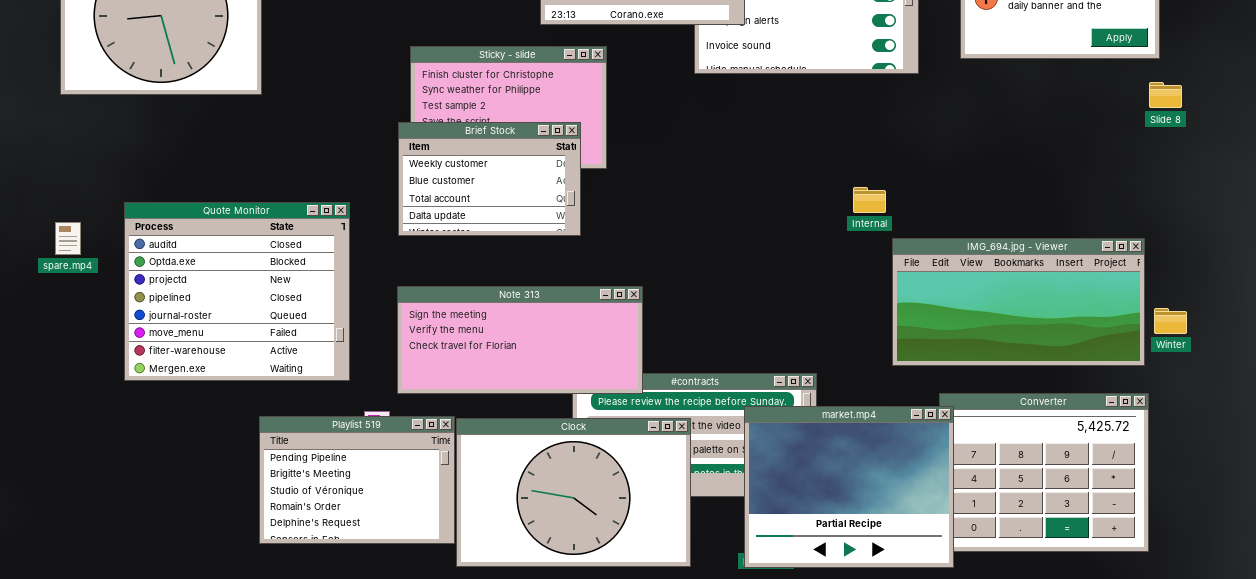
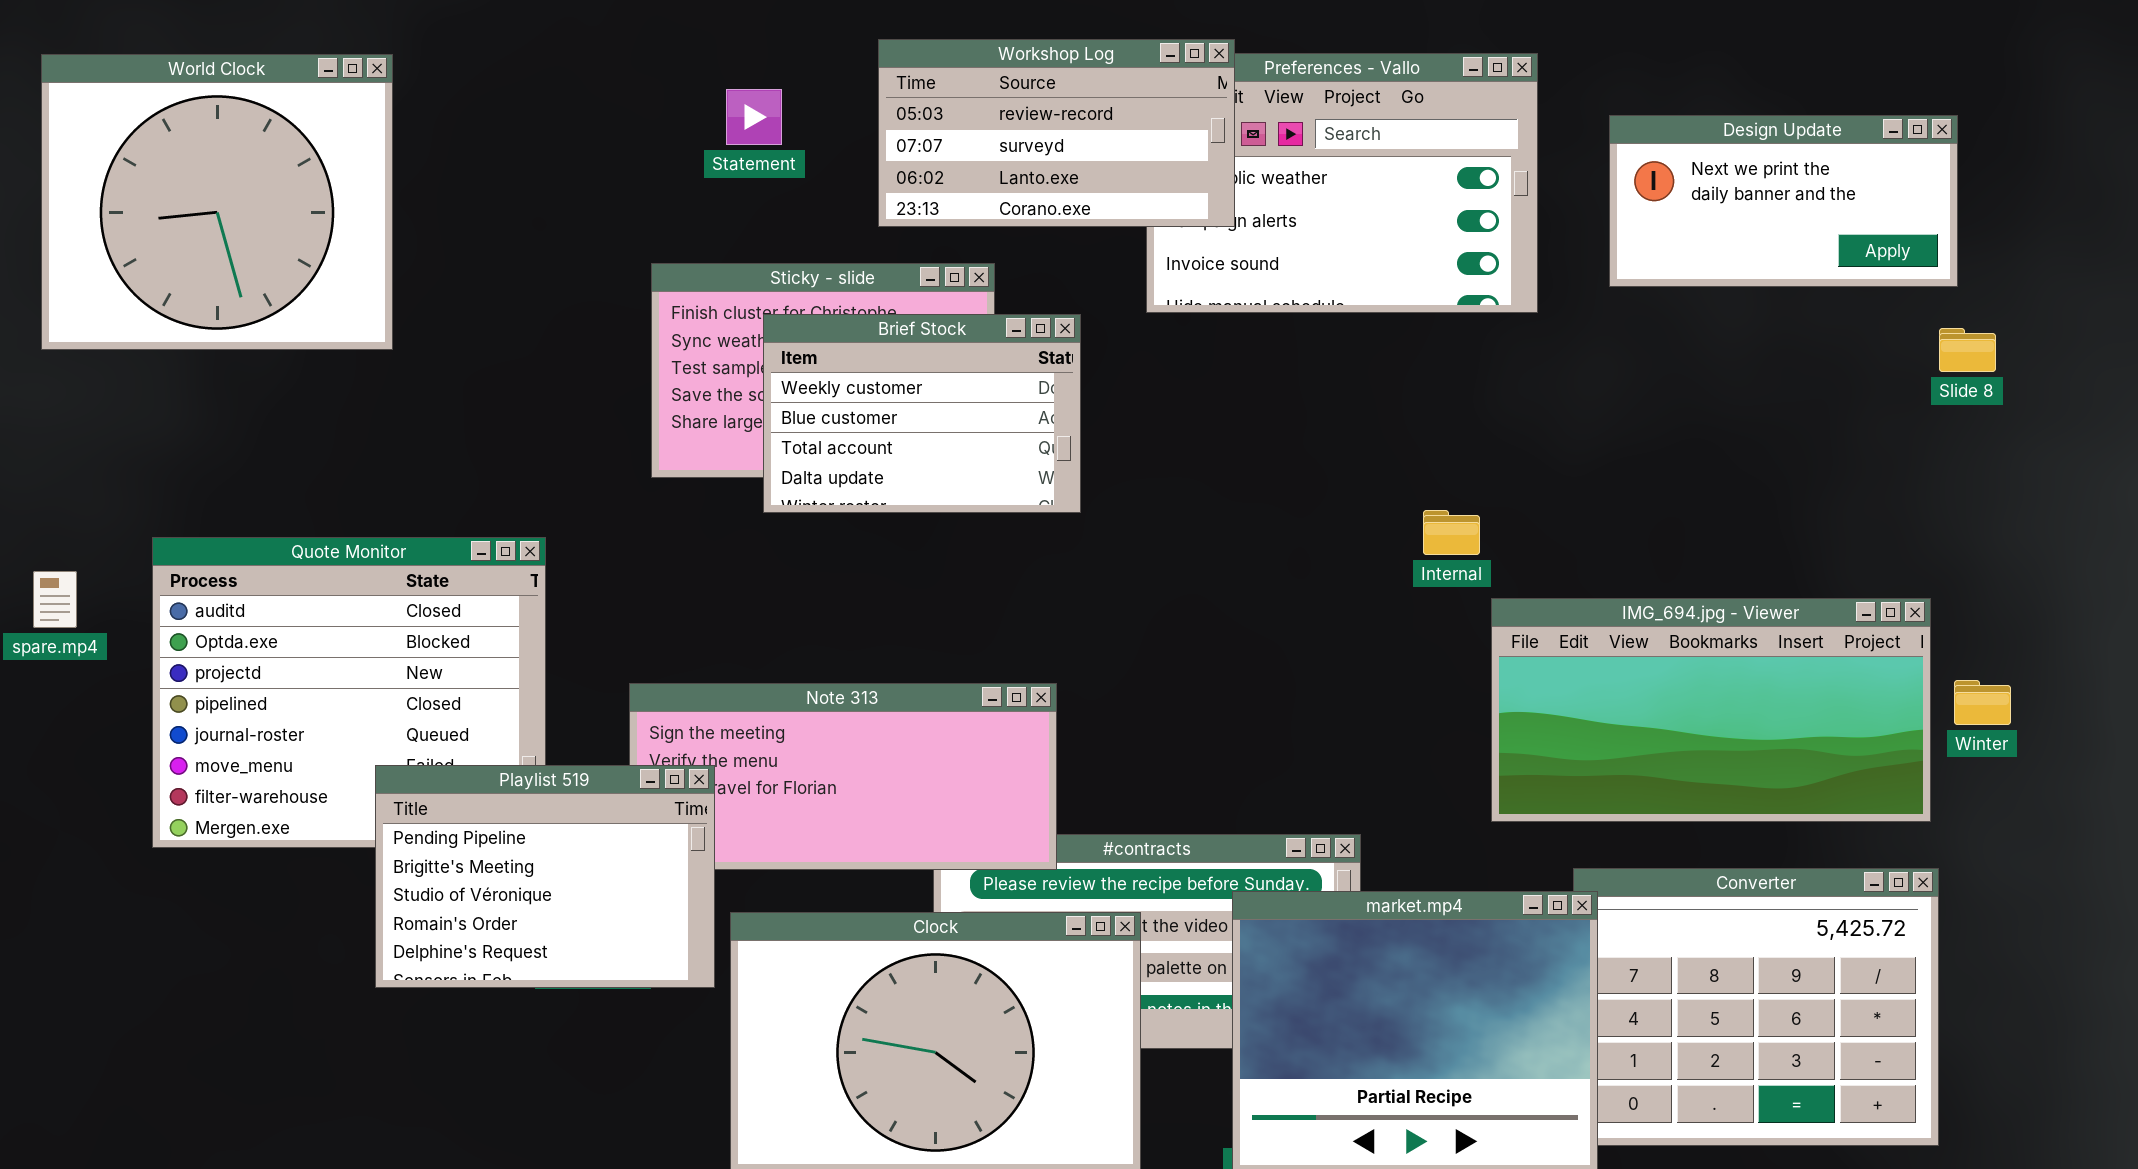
Brief Stock: [398,122,581,236] -> [763,314,1081,513], moved
Winter: [1154,308,1187,334] -> [1954,680,2011,725], moved
Playlist 519: [259,416,455,544] -> [375,765,715,988], moved

